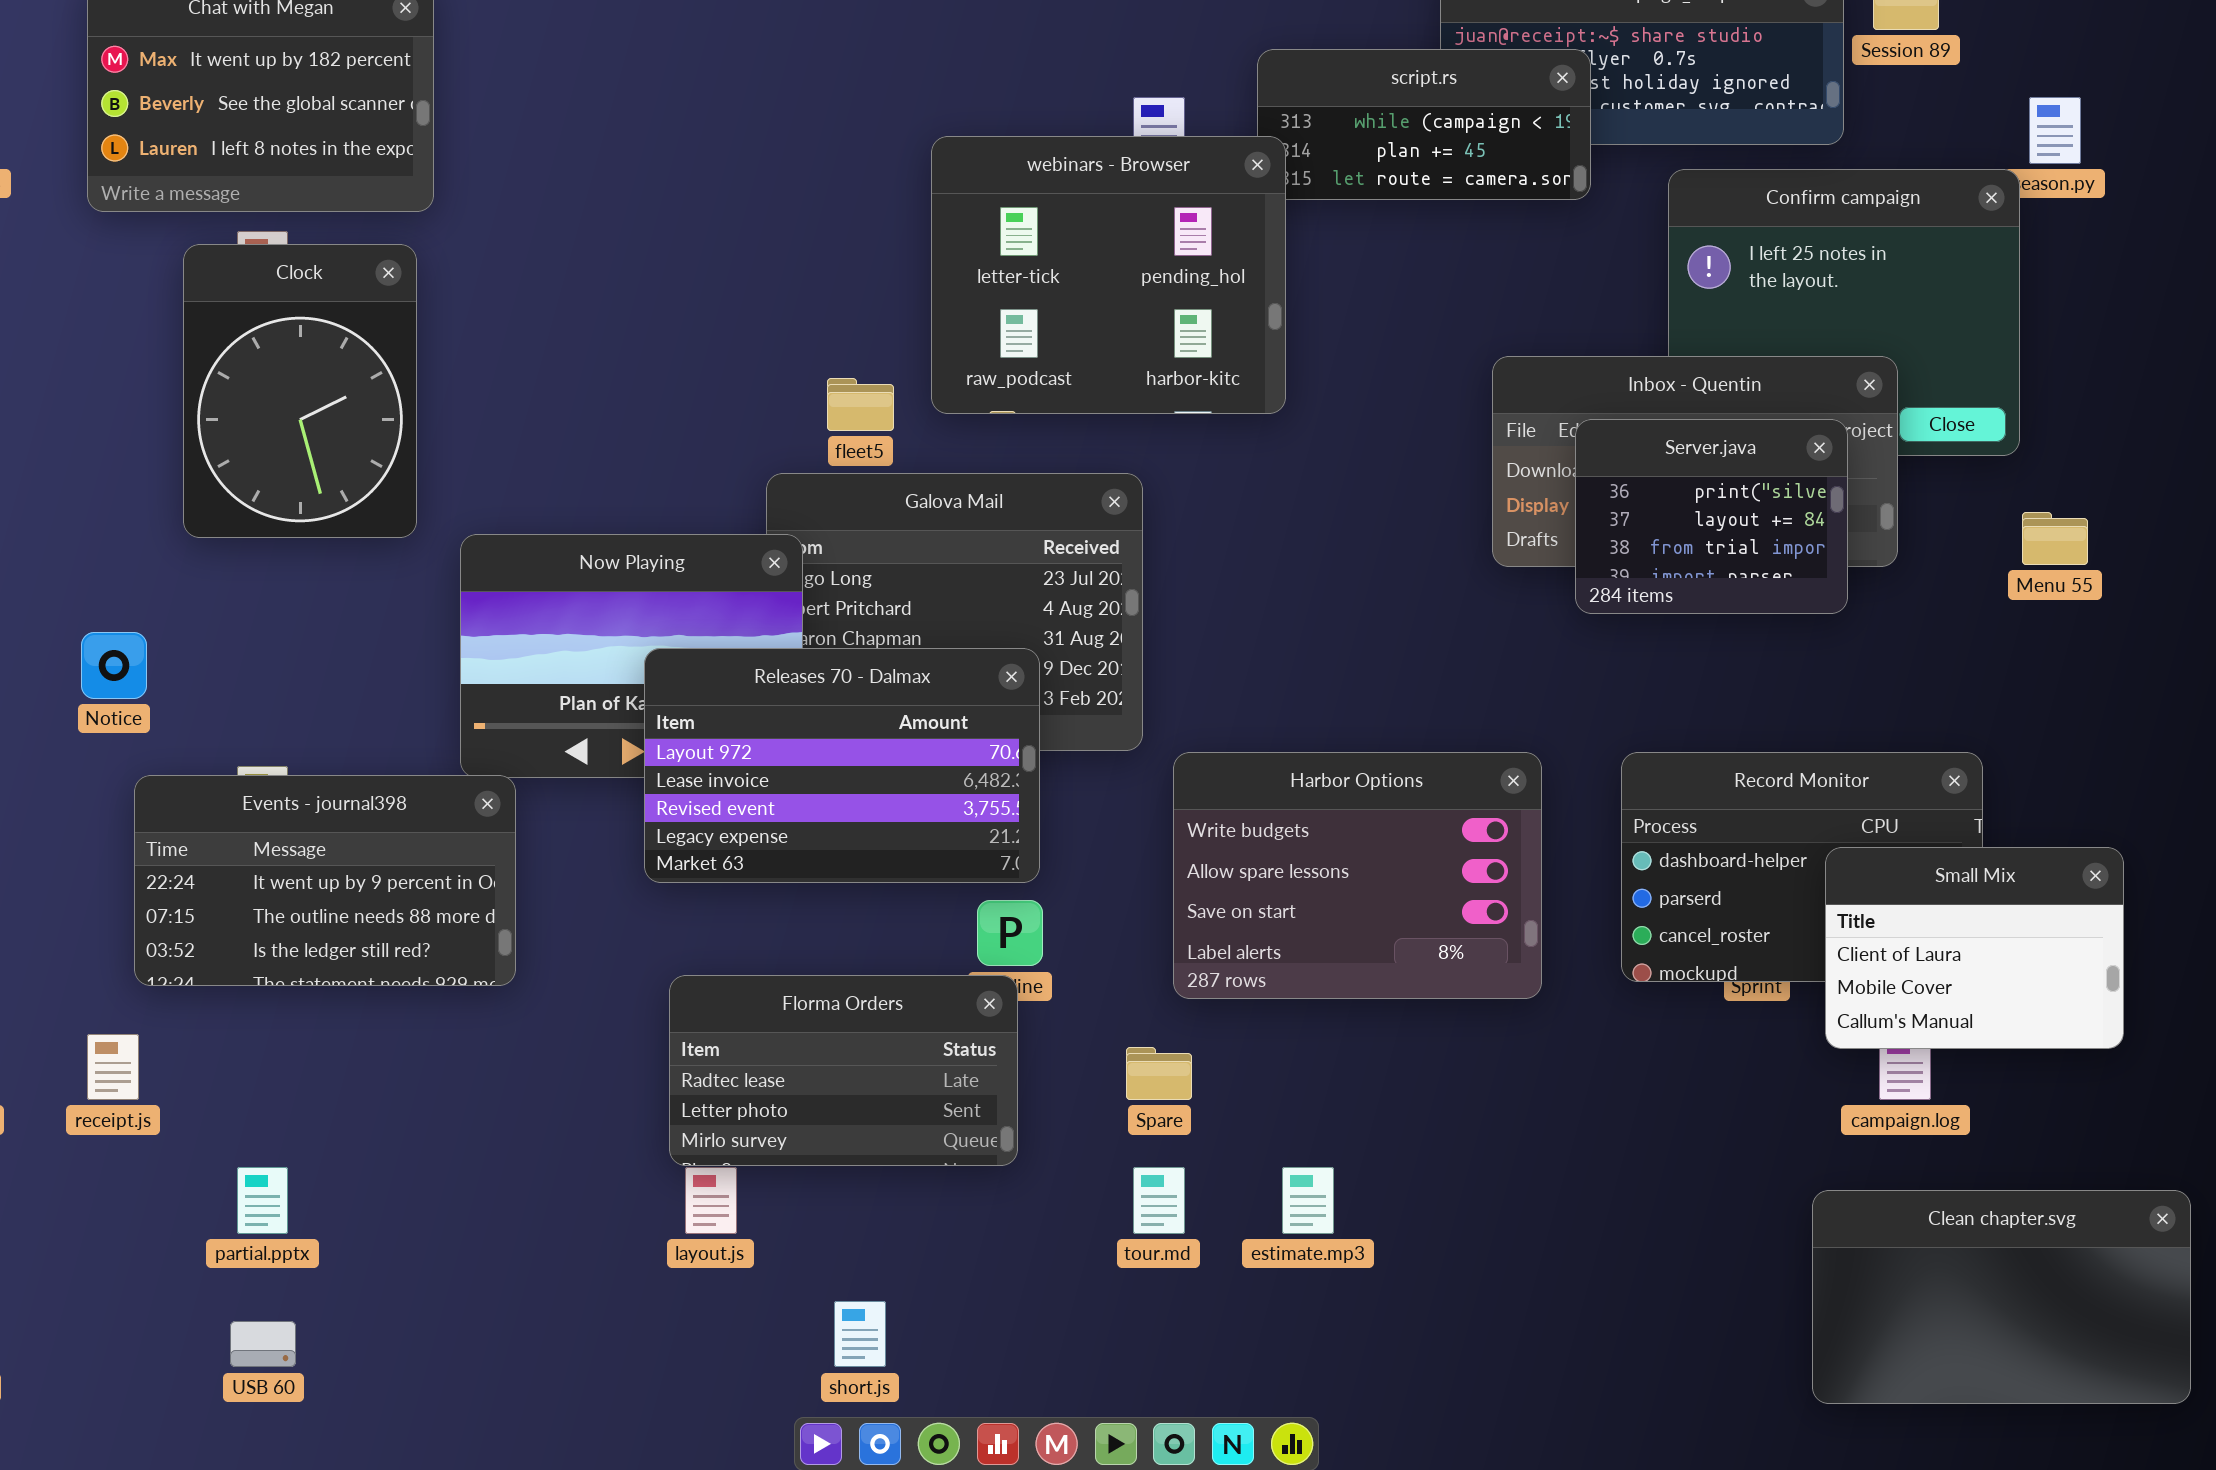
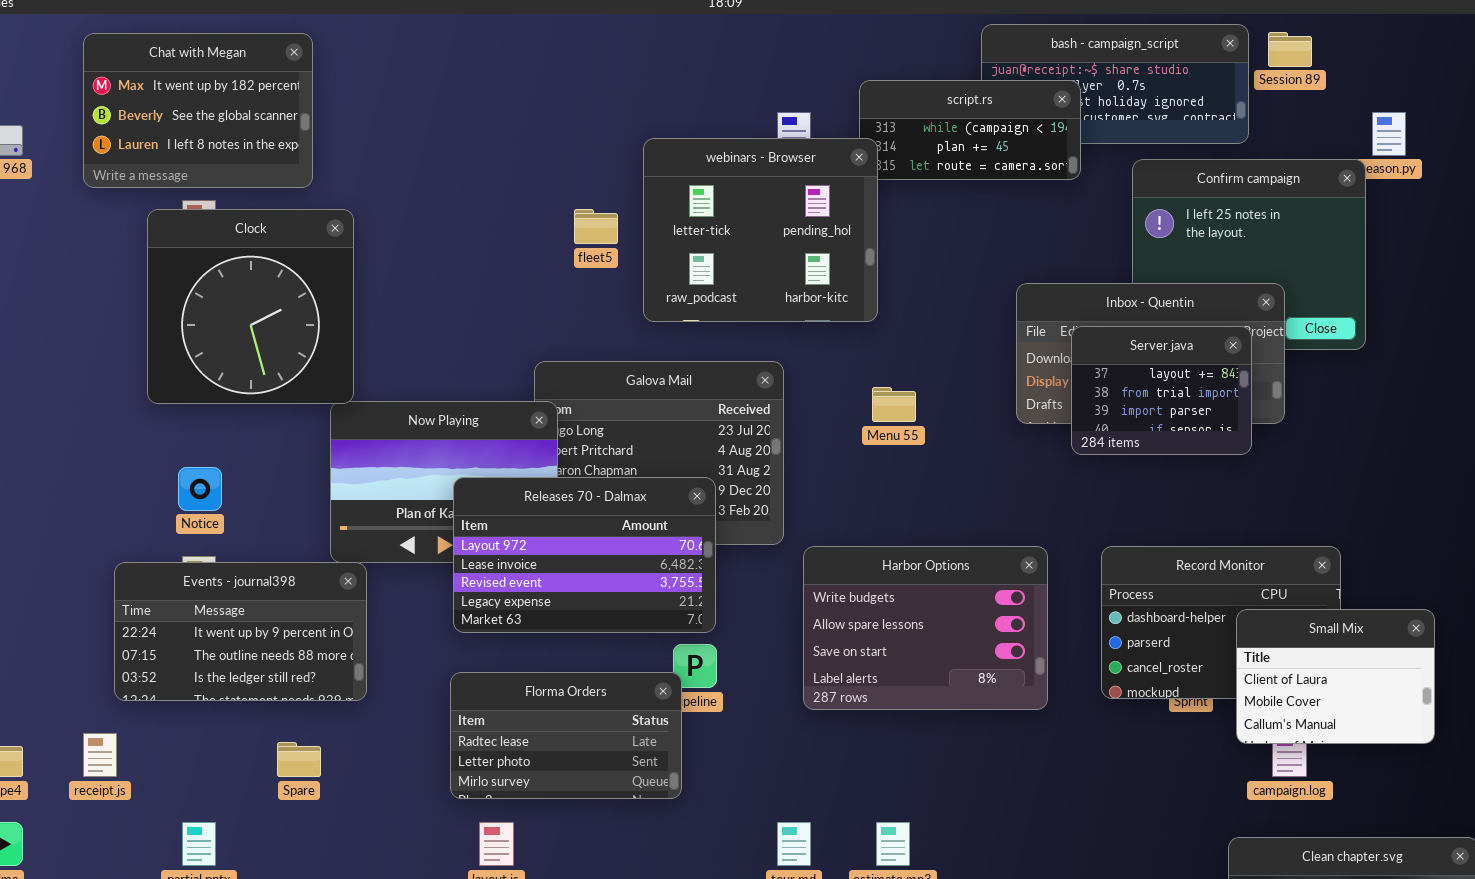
Clock: [183,244,417,538] -> [147,209,354,404], resized
fleet5: [827,378,894,431] -> [574,209,618,244], moved
Server.java: [1575,419,1848,614] -> [1071,326,1252,455], scrolled down 1 row
Menu 55: [2022,512,2088,565] -> [872,387,916,422], moved
Notice: [81,632,147,699] -> [178,467,222,511], moved
Florma Orders: [669,975,1018,1166] -> [450,672,682,799], moved
Spare: [1126,1047,1192,1100] -> [277,742,321,777], moved

